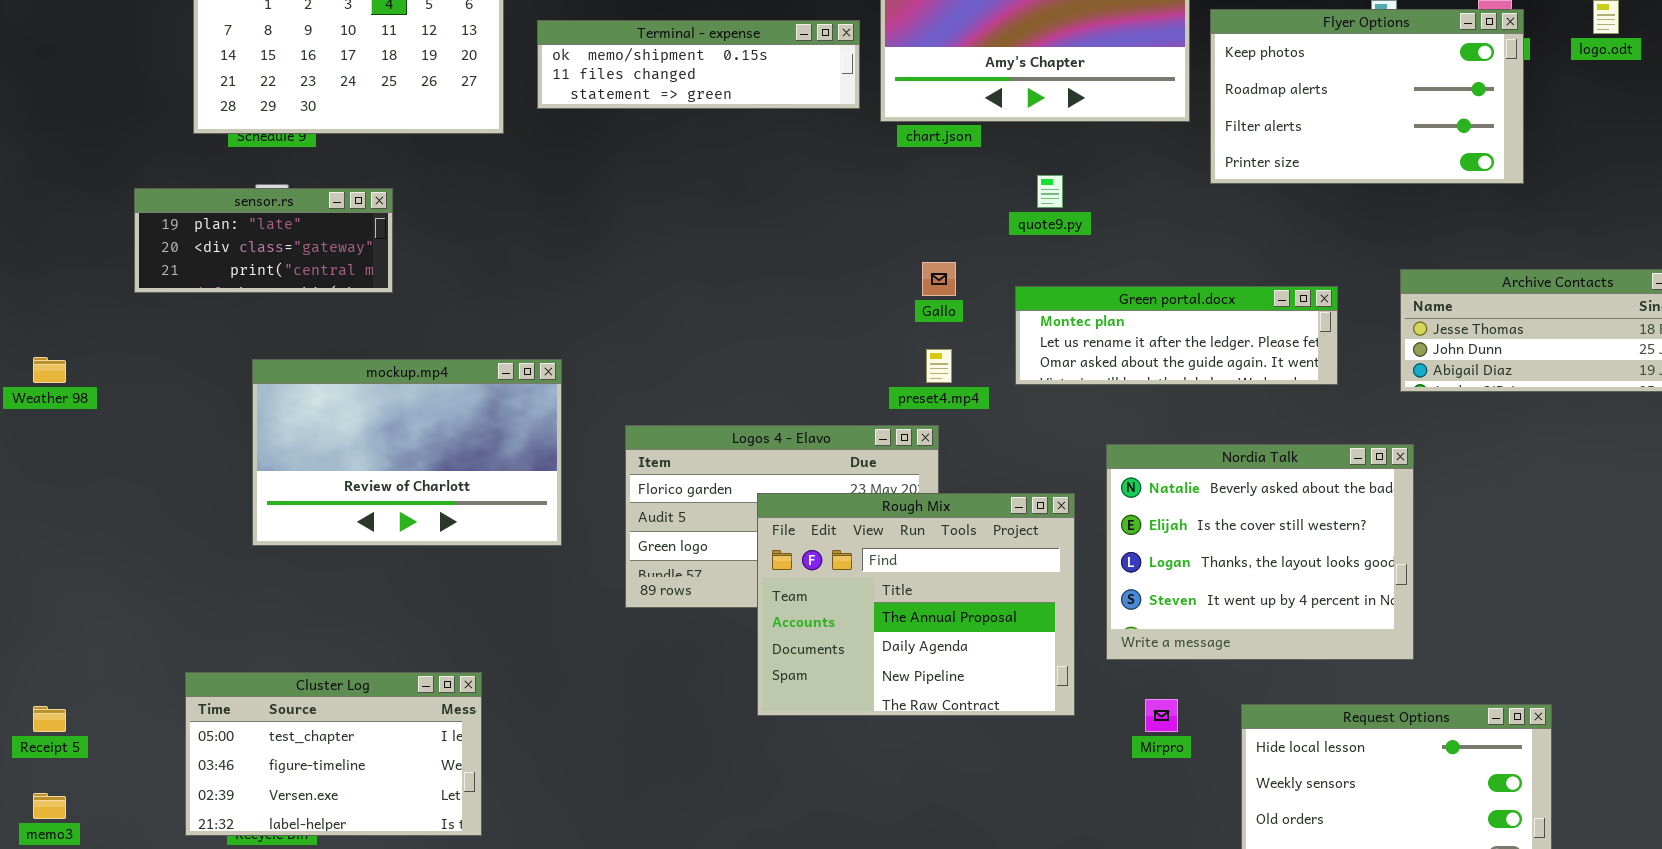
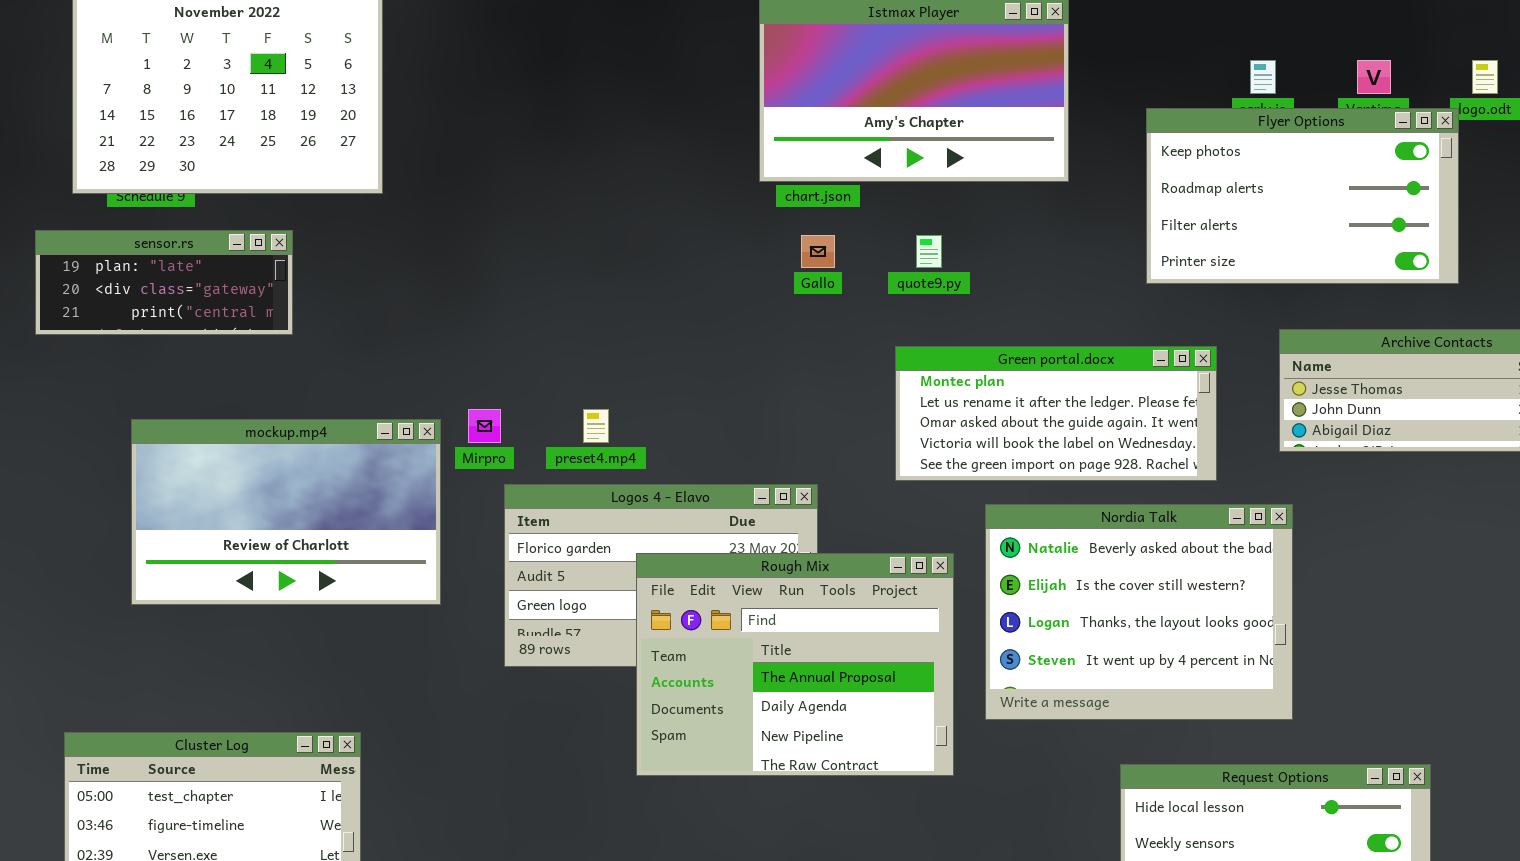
Flyer Options: [1210,9,1524,184] -> [1146,108,1459,284], moved
Terminal - expense: [537,20,860,109] -> none, closed
sensor.rs: [134,188,393,293] -> [35,230,293,335], moved
Gallo: [922,262,956,296] -> [801,235,835,268], moved
Green portal.docx: [1015,286,1338,385] -> [895,346,1217,481], resized
preset4.mp4: [926,349,952,383] -> [583,409,609,443], moved
Mirpro: [1145,699,1178,732] -> [468,409,501,443], moved

